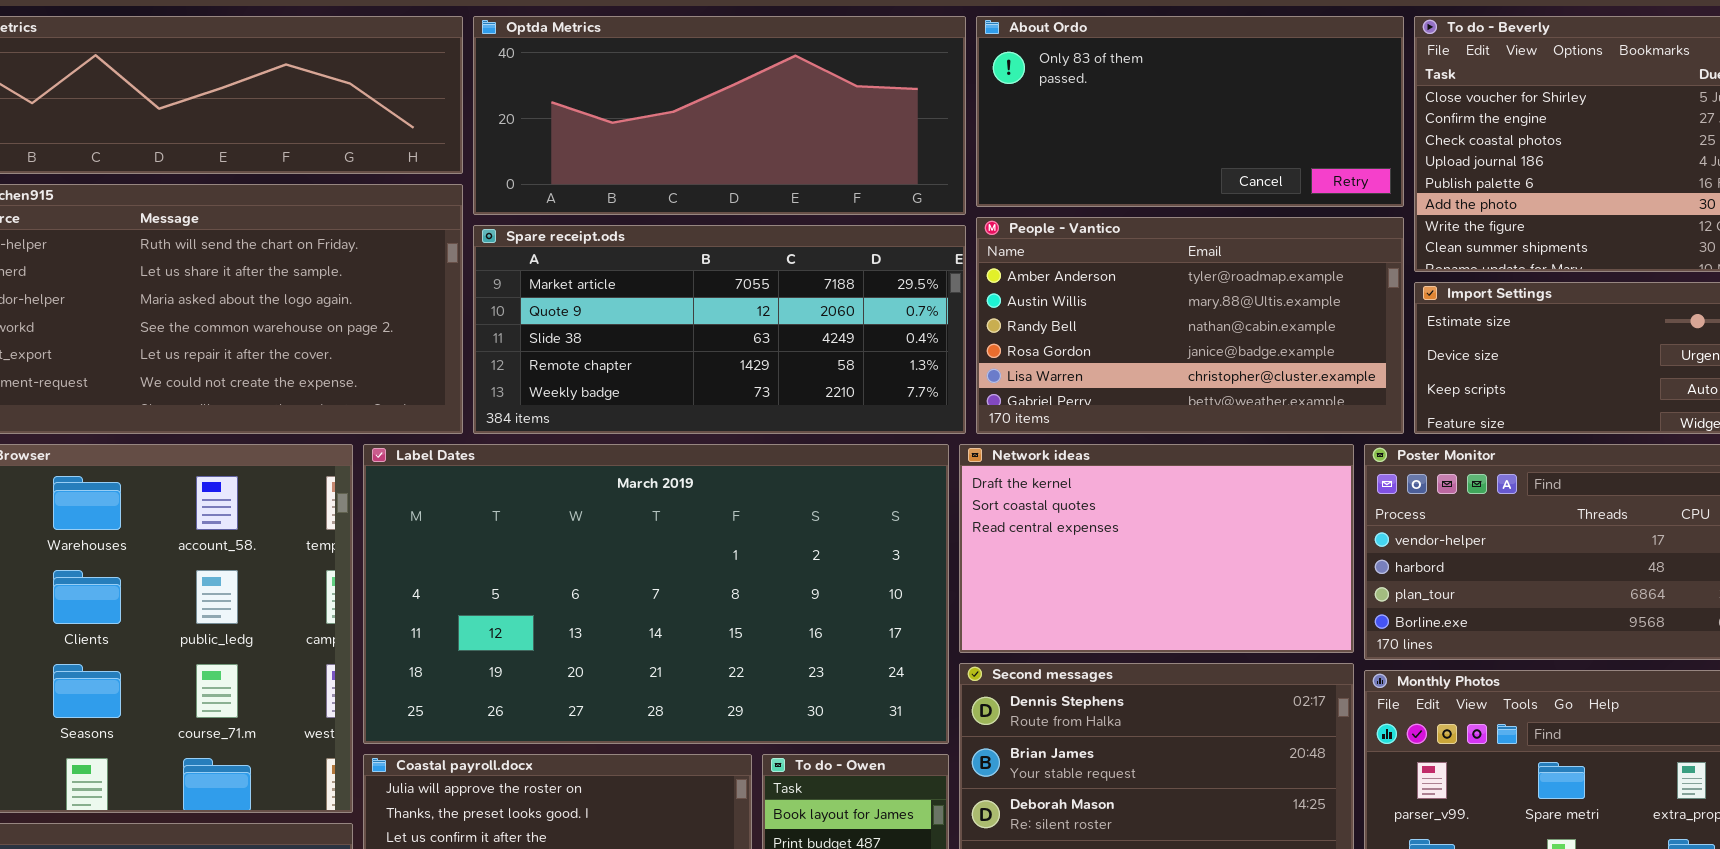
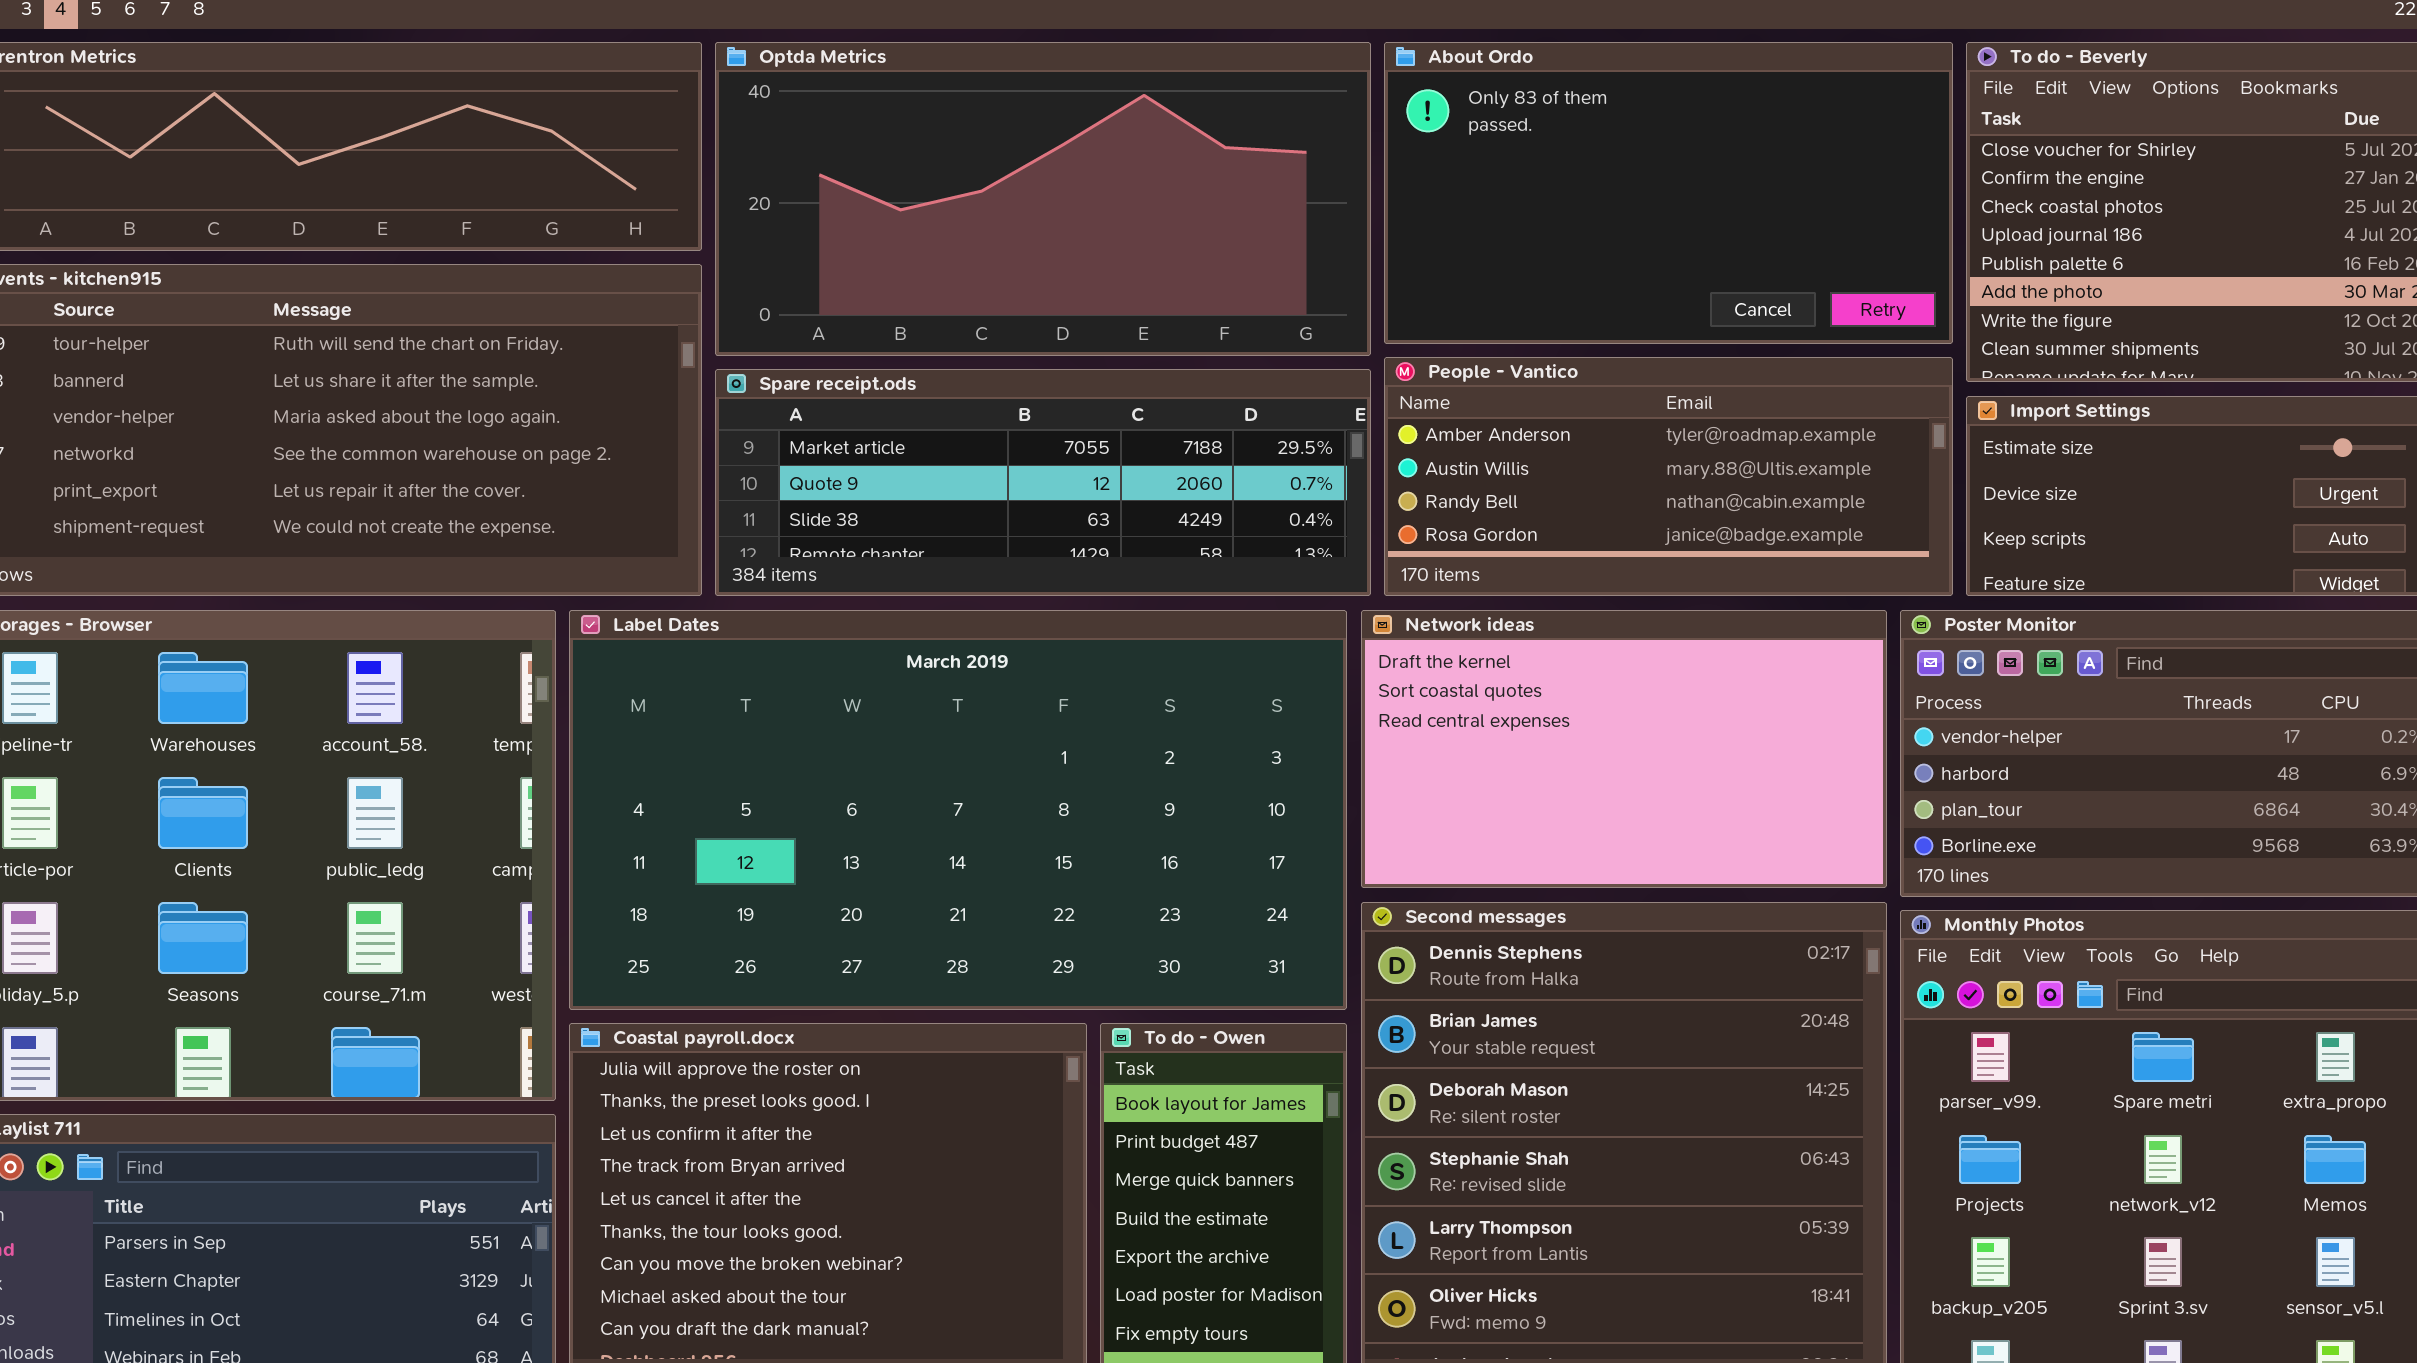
Optda Metrics: [473,16,966,215] -> [715,42,1371,356], resized
About Ordo: [976,16,1404,207] -> [1384,42,1953,344], resized
People - Vantico: [976,217,1404,434] -> [1384,357,1953,596], resized
Spare receipt.ods: [473,225,966,434] -> [715,369,1371,596], resized

